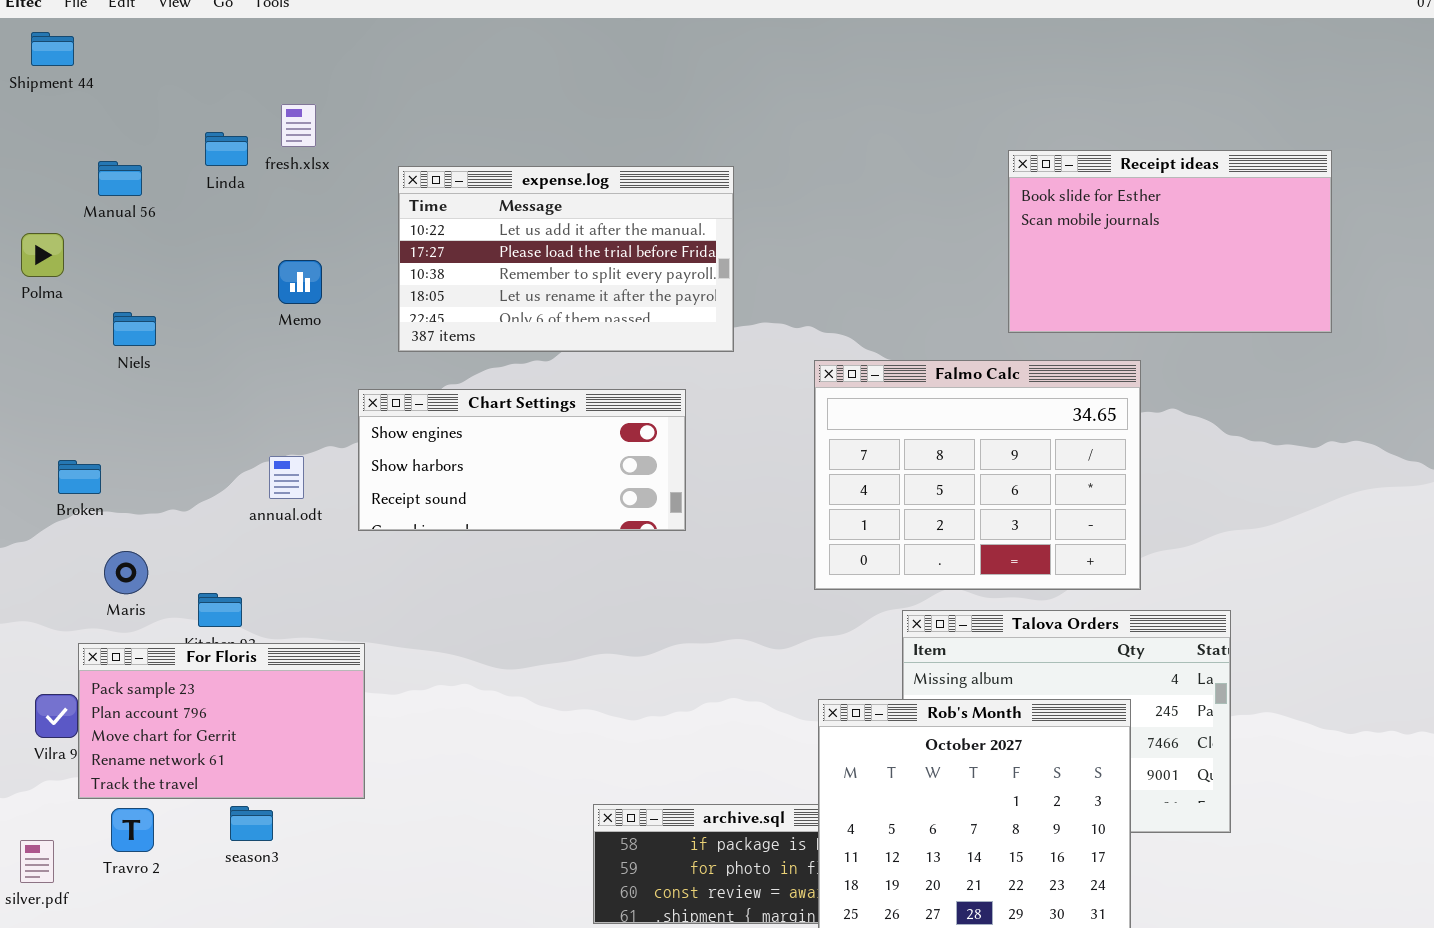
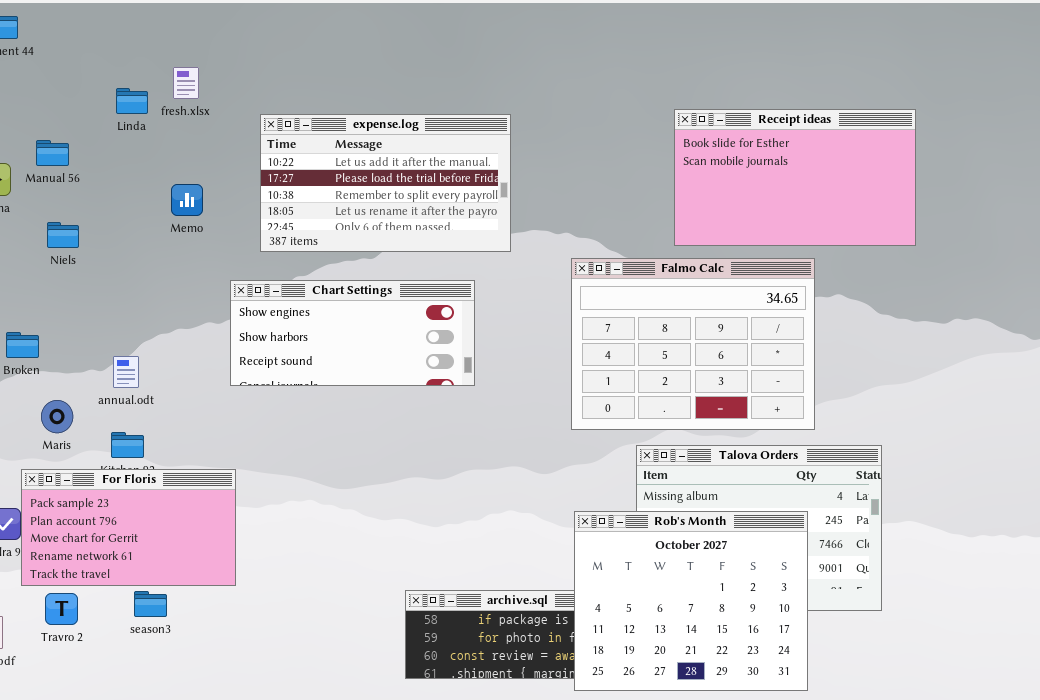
Receipt ideas: [1008,150,1332,333] -> [674,109,916,246], moved
Manual 56: [98,161,142,196] -> [36,140,69,166], moved
annual.odt: [269,456,304,499] -> [113,356,139,388], moved

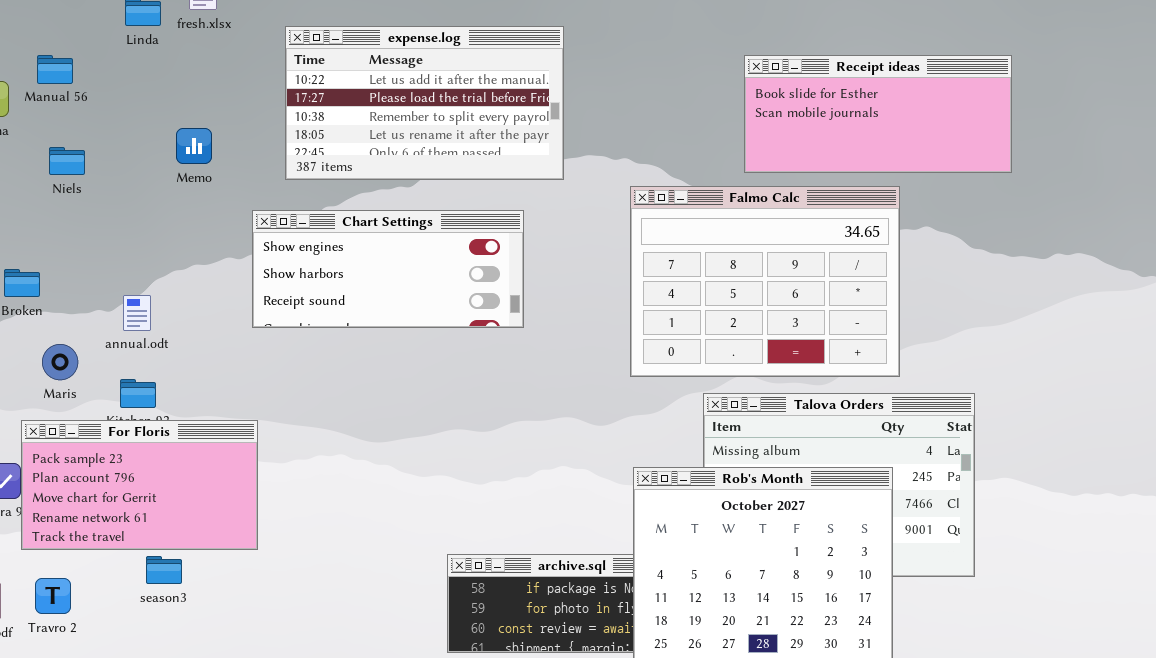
Receipt ideas: [674,109,916,246] -> [744,55,1012,173], resized
Memo: [171,184,203,216] -> [176,128,212,164], moved
Travro 2: [45,593,78,625] -> [35,578,71,614], moved

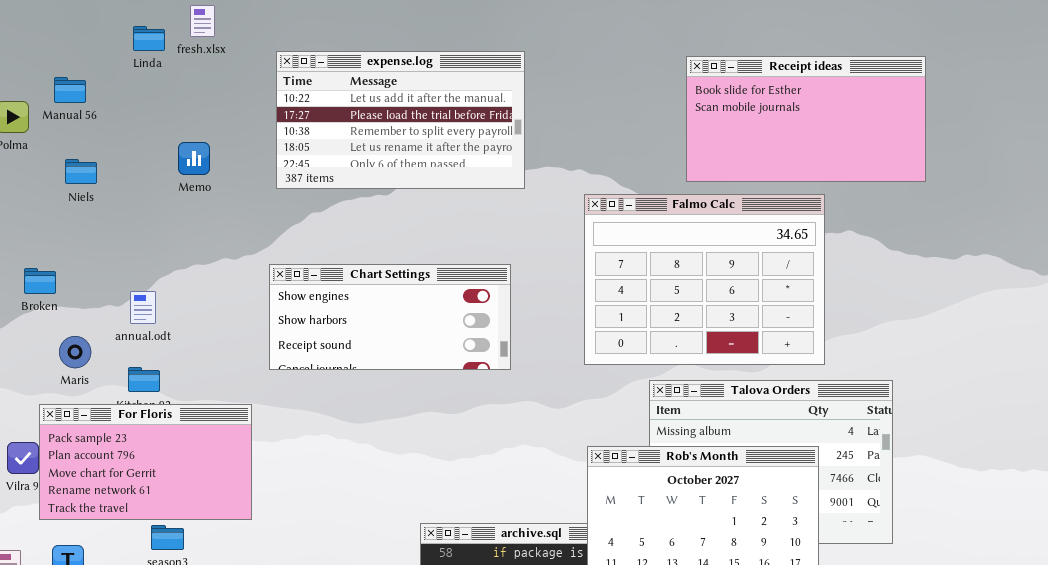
Receipt ideas: [744,55,1012,173] -> [686,56,926,182], resized
Chart Settings: [252,210,524,328] -> [269,264,511,370], moved

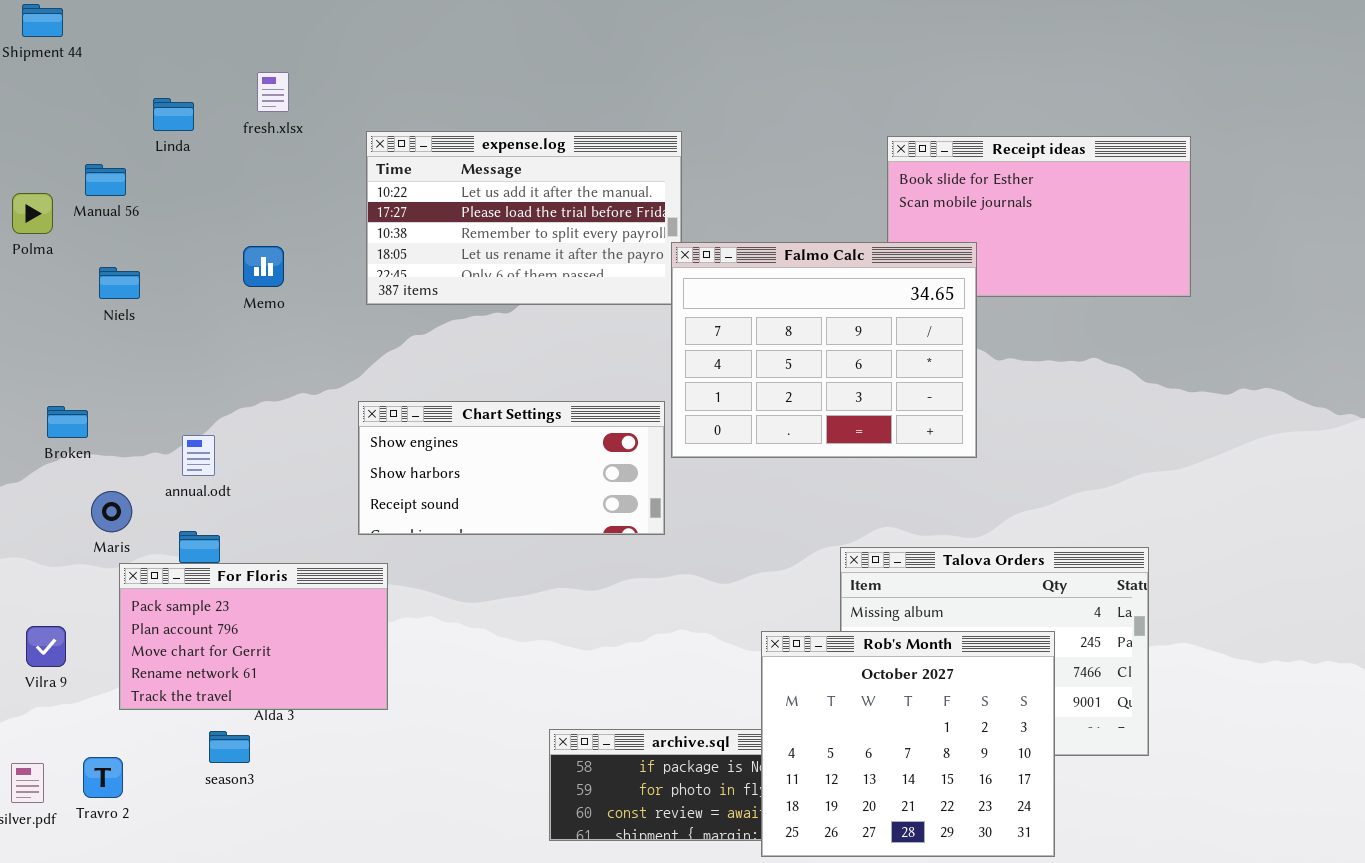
Linda: [133,26,165,51] -> [153,98,194,131], moved
Falmo Calc: [584,194,825,365] -> [671,242,977,458], moved
For Floris: [39,404,252,520] -> [119,563,388,710], moved

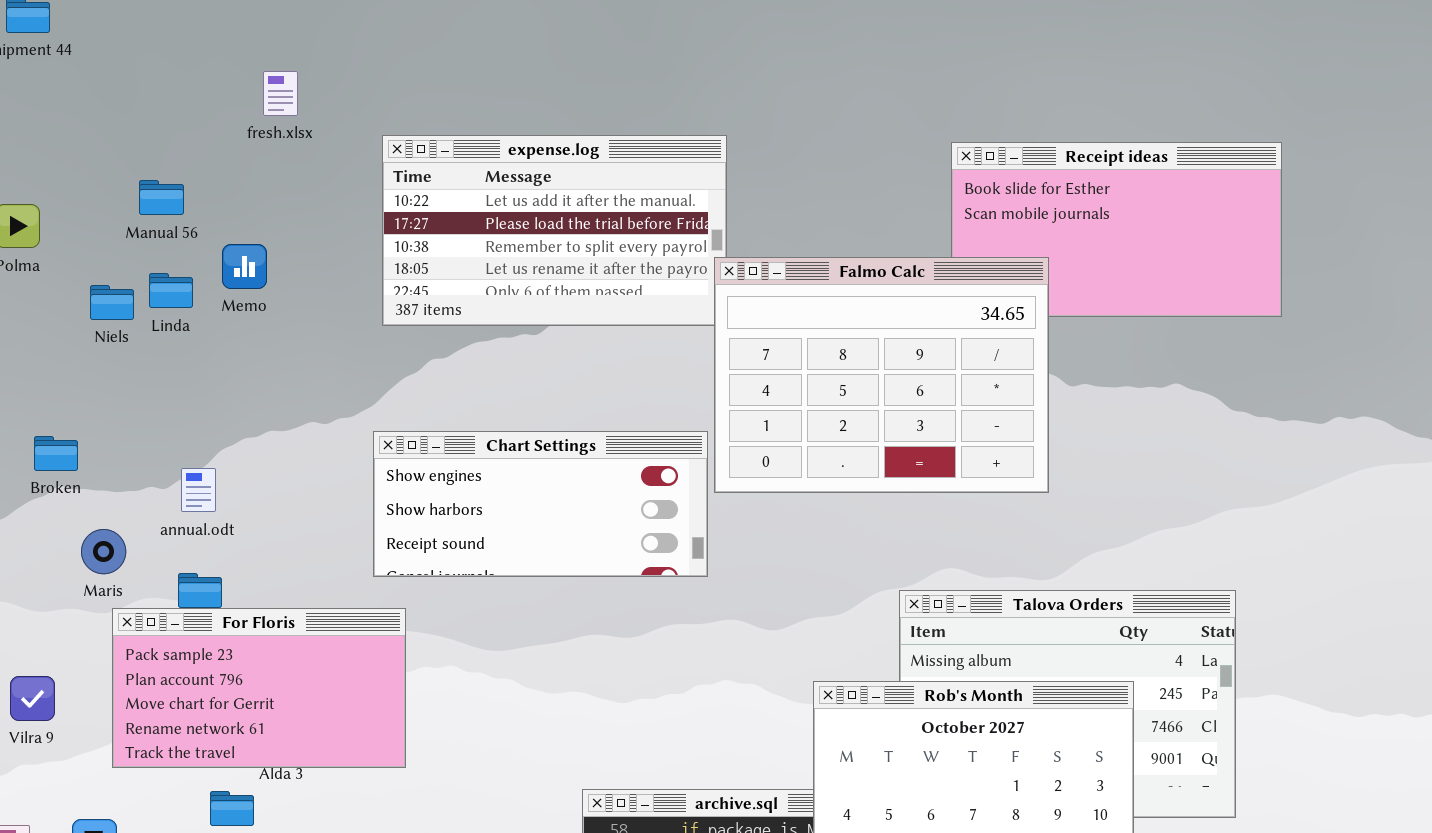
Linda: [153,98,194,131] -> [149,273,193,308], moved
Manual 56: [85,164,126,196] -> [139,180,184,215], moved
Memo: [243,246,284,287] -> [222,244,267,289], moved

